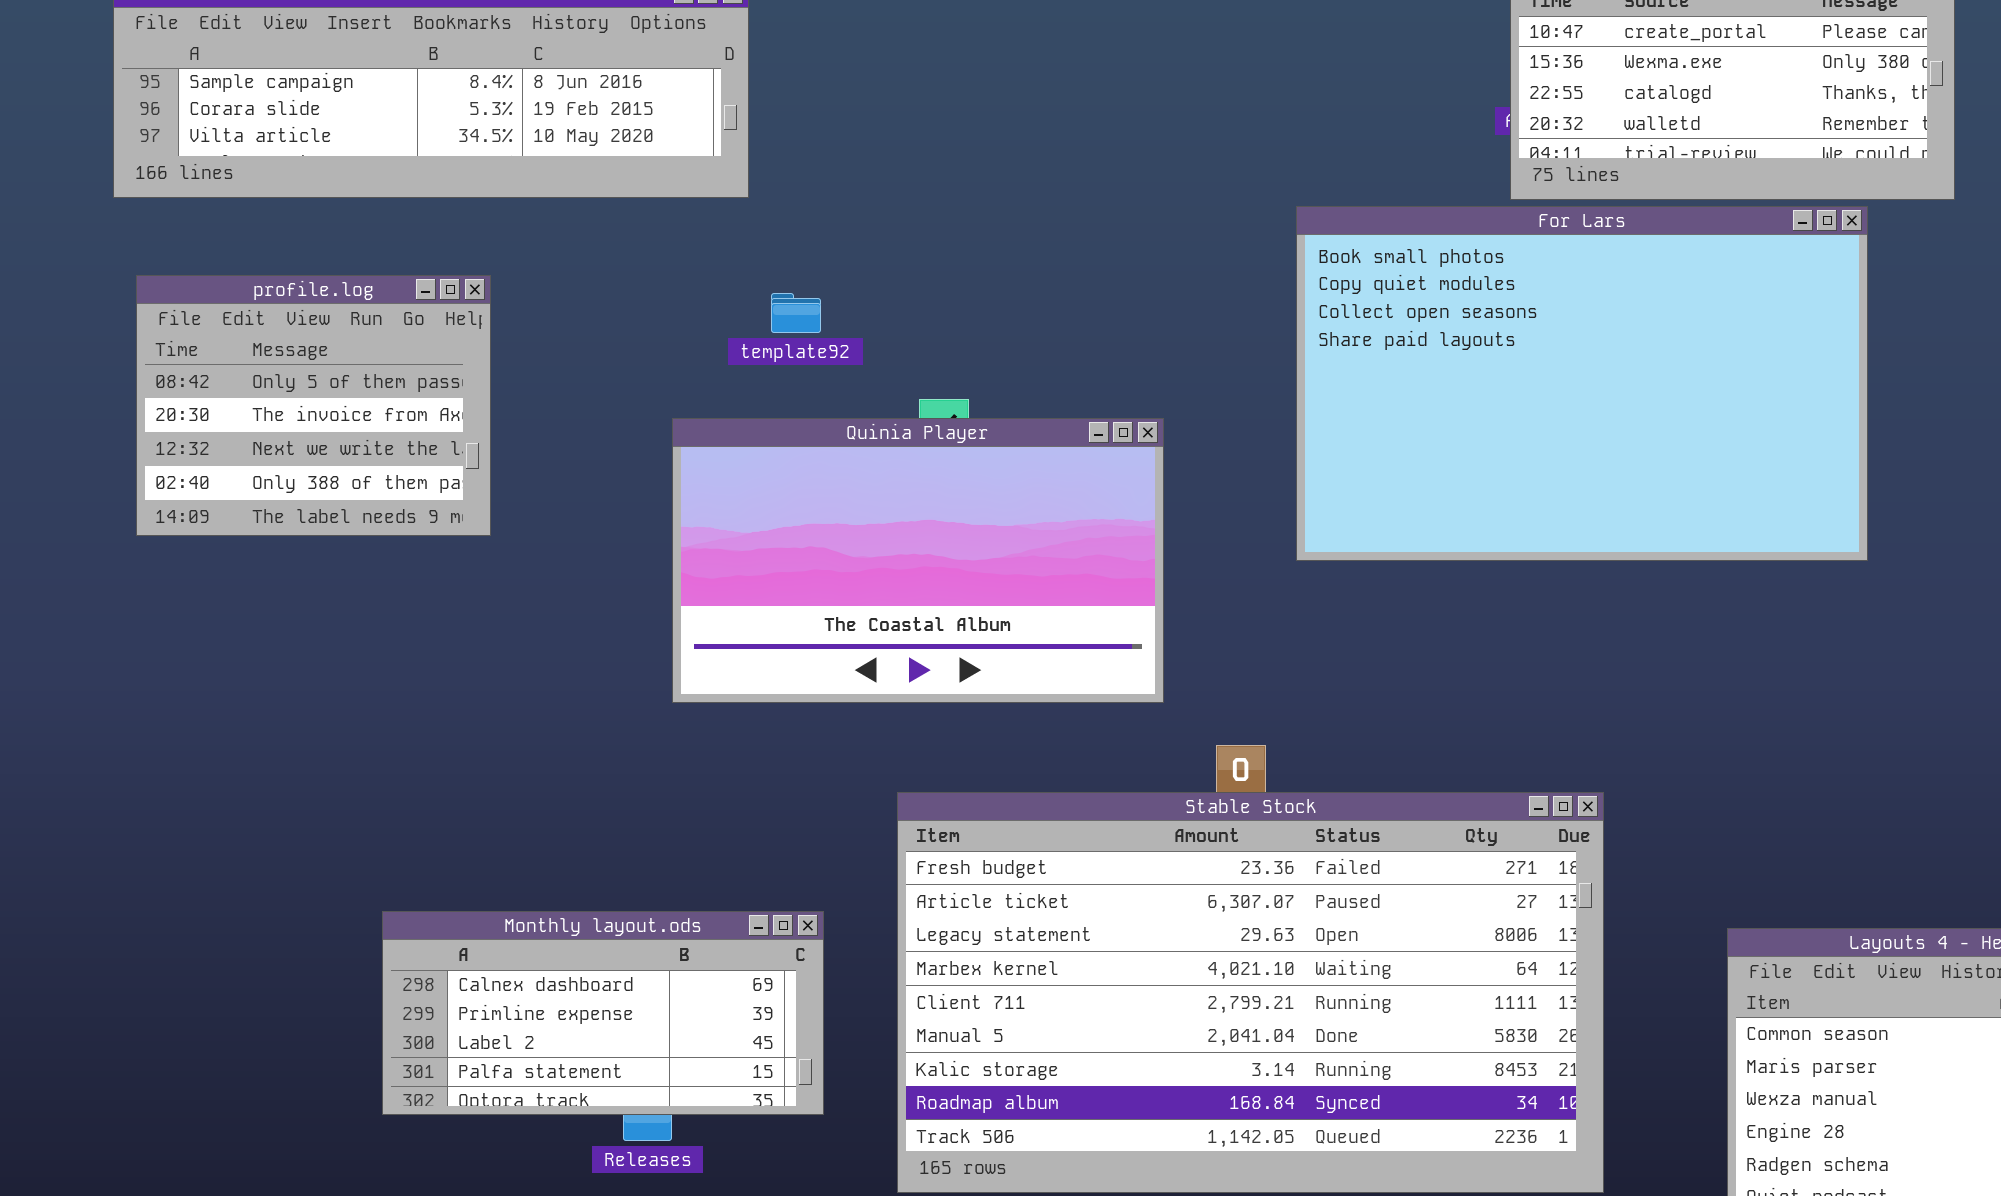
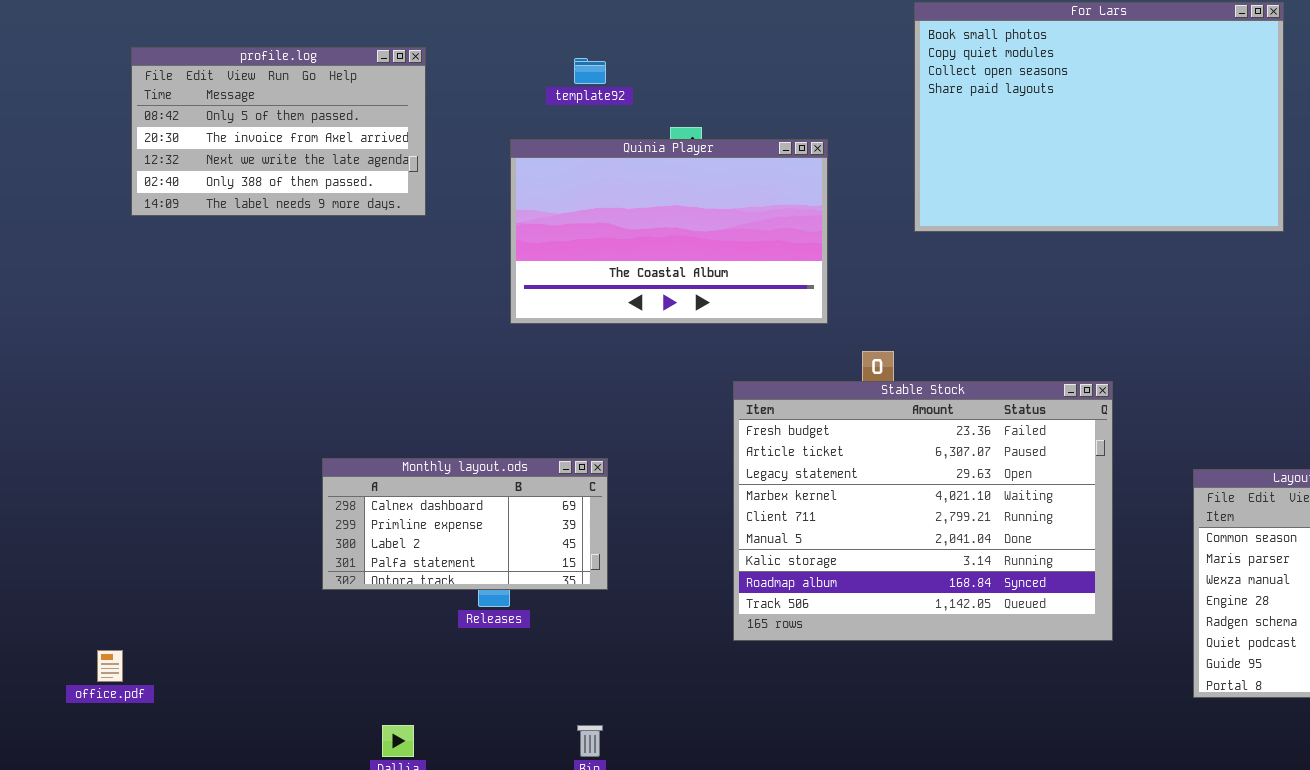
profile.log: [136,275,491,536] -> [131,47,426,216], moved, resized
Stable Stock: [897,792,1604,1193] -> [733,381,1113,641], resized

